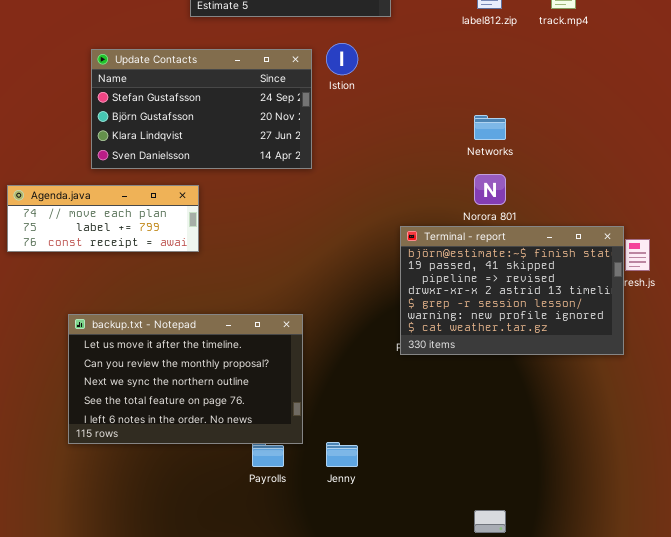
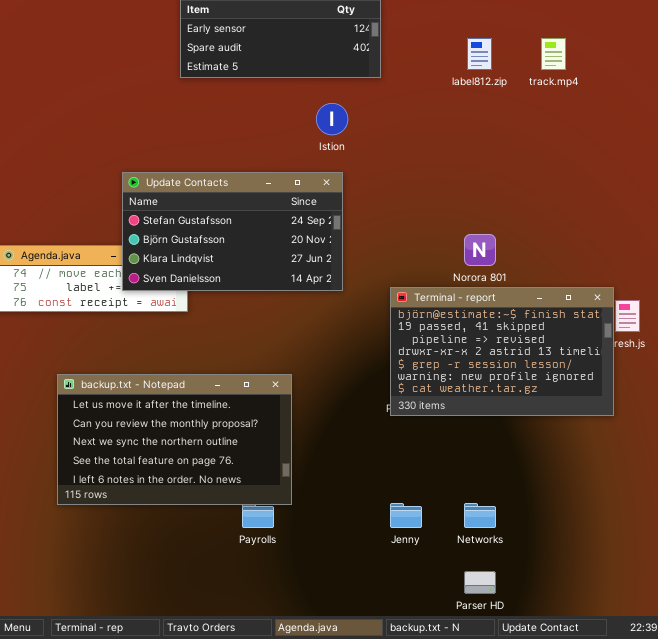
Update Contacts: [91,49,312,169] -> [122,172,343,291], moved
Networks: [474,115,506,140] -> [464,503,496,528], moved
Jenny: [326,442,358,467] -> [390,503,422,528], moved

